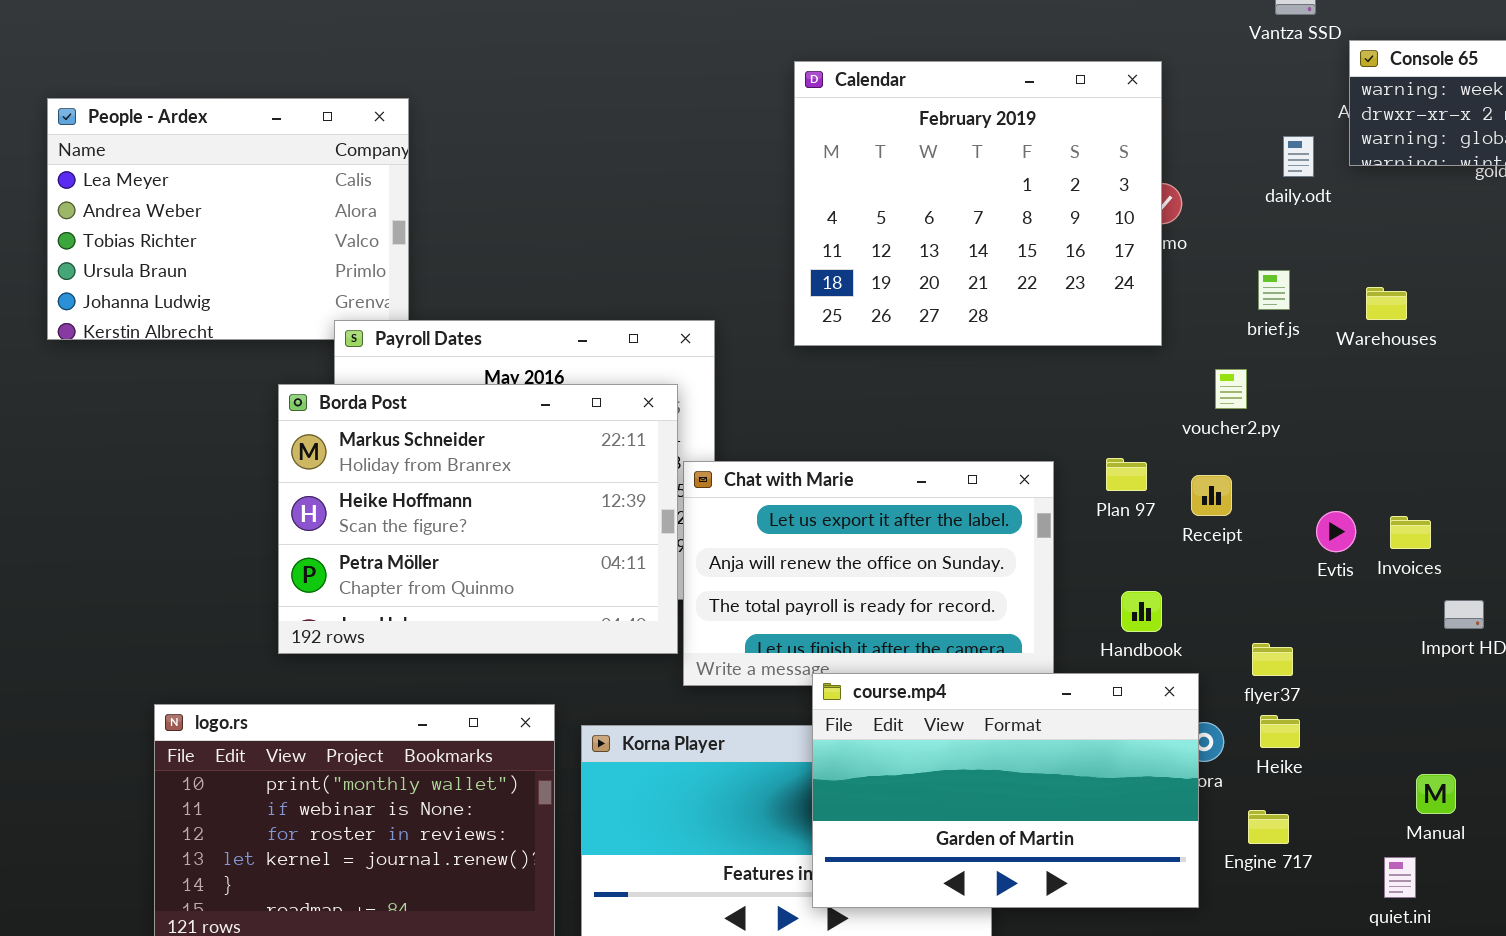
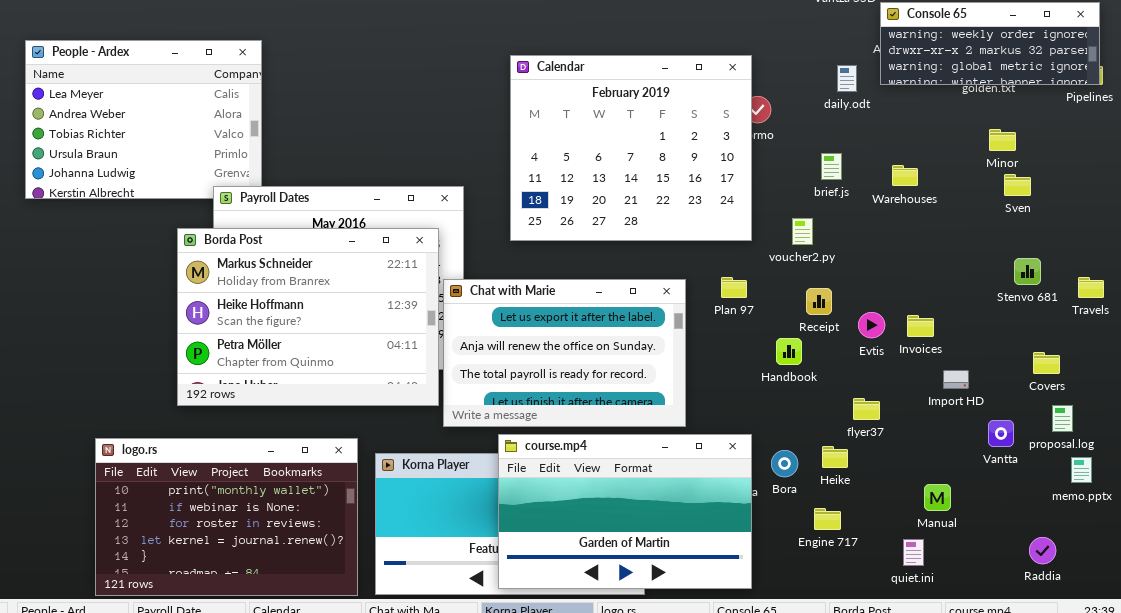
Calendar: [794,61,1162,346] -> [510,55,752,241], moved
Receipt: [1191,475,1232,516] -> [806,288,832,315], moved
Handbook: [1121,591,1162,632] -> [776,338,802,365], moved
flyer37: [1252,643,1293,676] -> [853,398,880,420], moved
course.mp4: [812,673,1199,908] -> [498,434,752,589], moved

